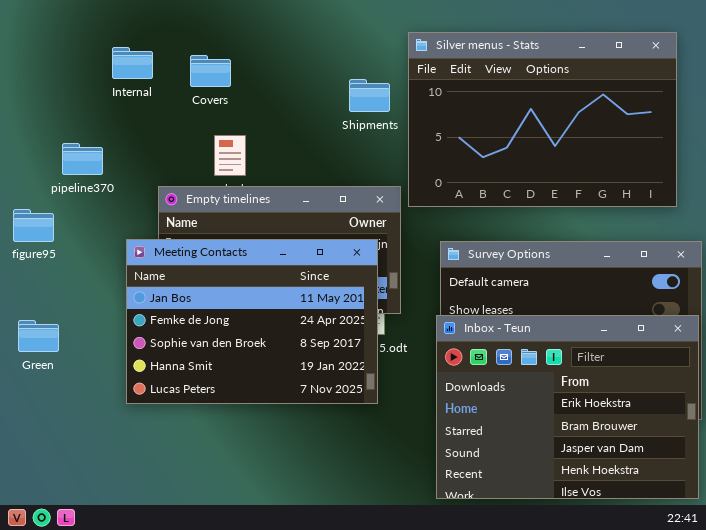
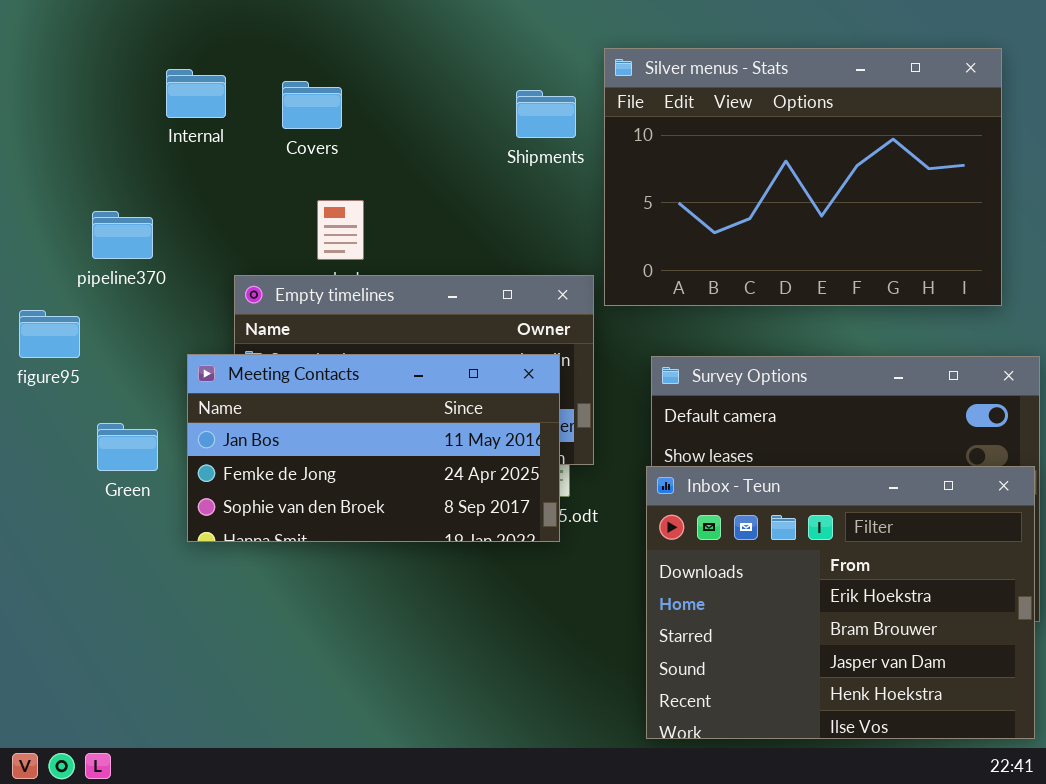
Shipments: [349,79,390,112] -> [516,90,576,138], moved
Meeting Contacts: [126,239,378,404] -> [187,354,560,542], resized
Green: [18,320,59,352] -> [97,423,158,471], moved

